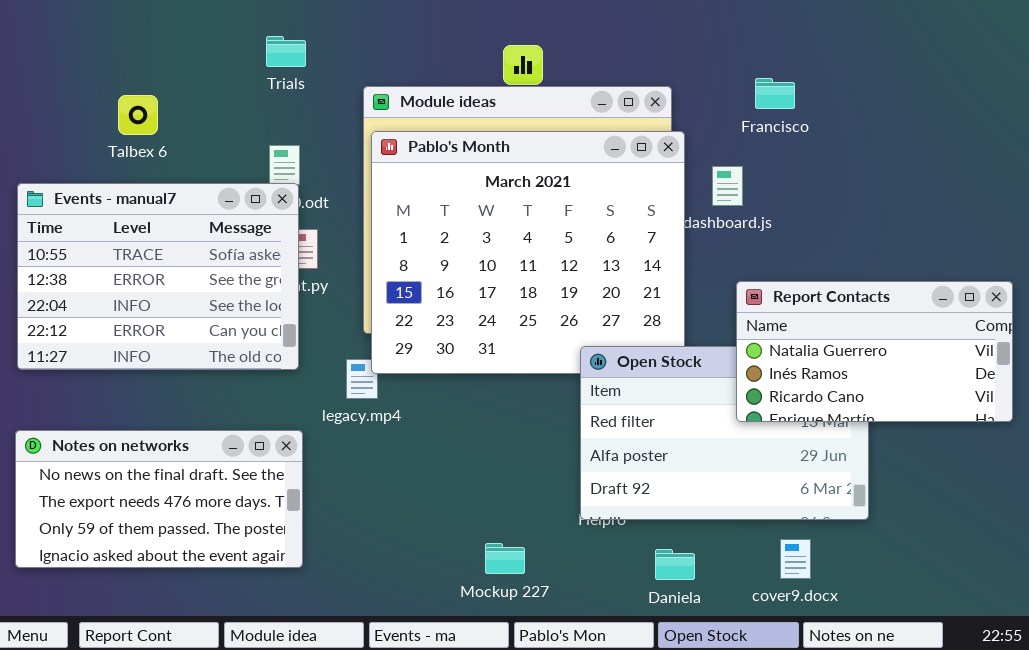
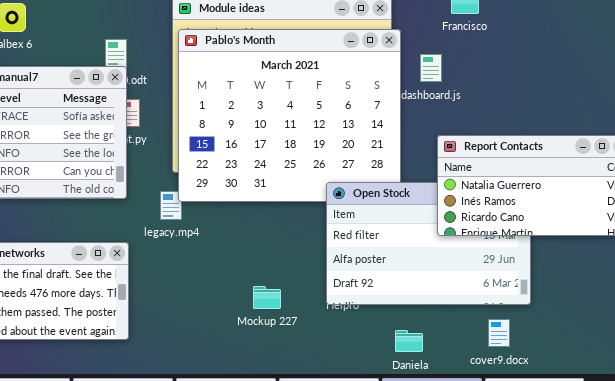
cover9.docx: [780,539,811,579] -> [488,319,510,347], moved
Mockup 227: [485,543,525,574] -> [253,286,281,309], moved
Daniela: [655,549,695,580] -> [395,330,423,352], moved

